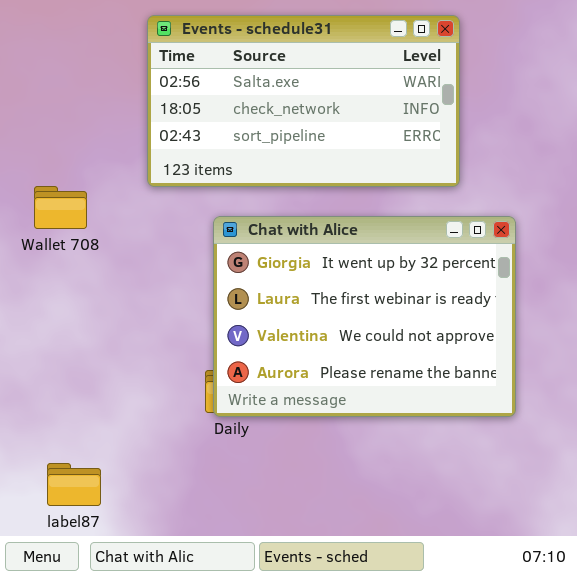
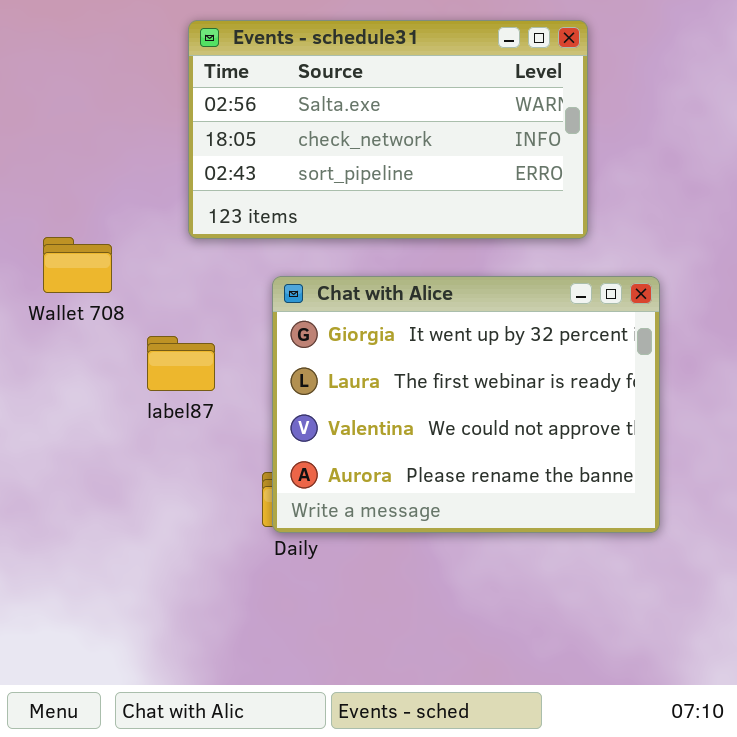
label87: [47,463,101,506] -> [147,336,215,391], moved

